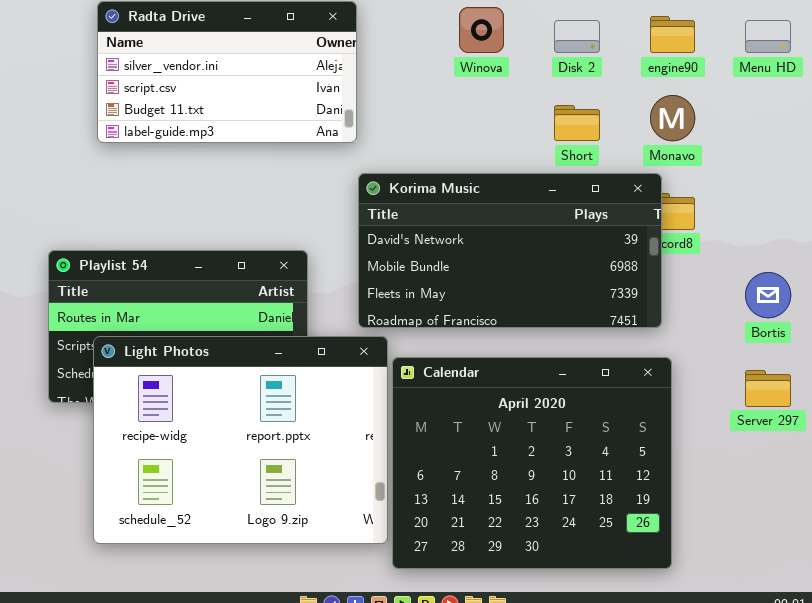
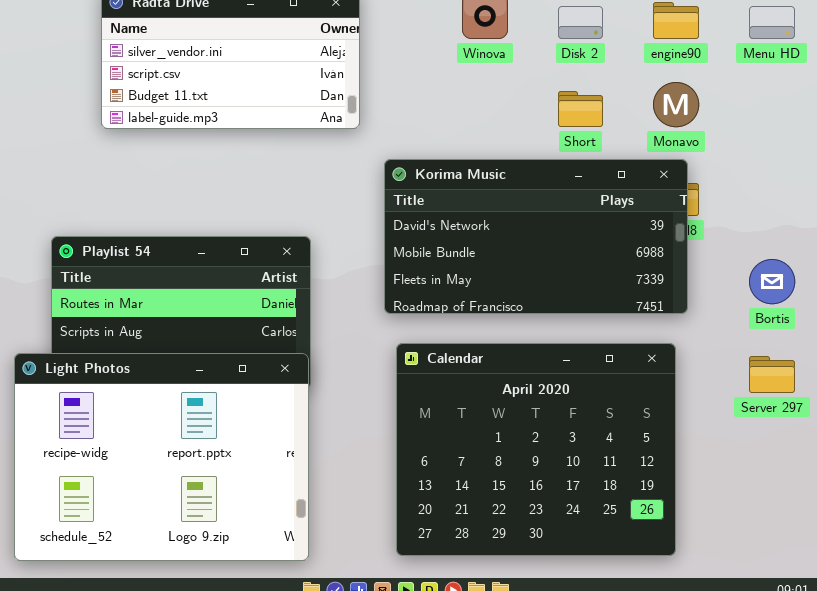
Korima Music: [358,173,662,328] -> [384,159,688,314], moved
Light Photos: [93,336,388,544] -> [14,353,309,561], moved

